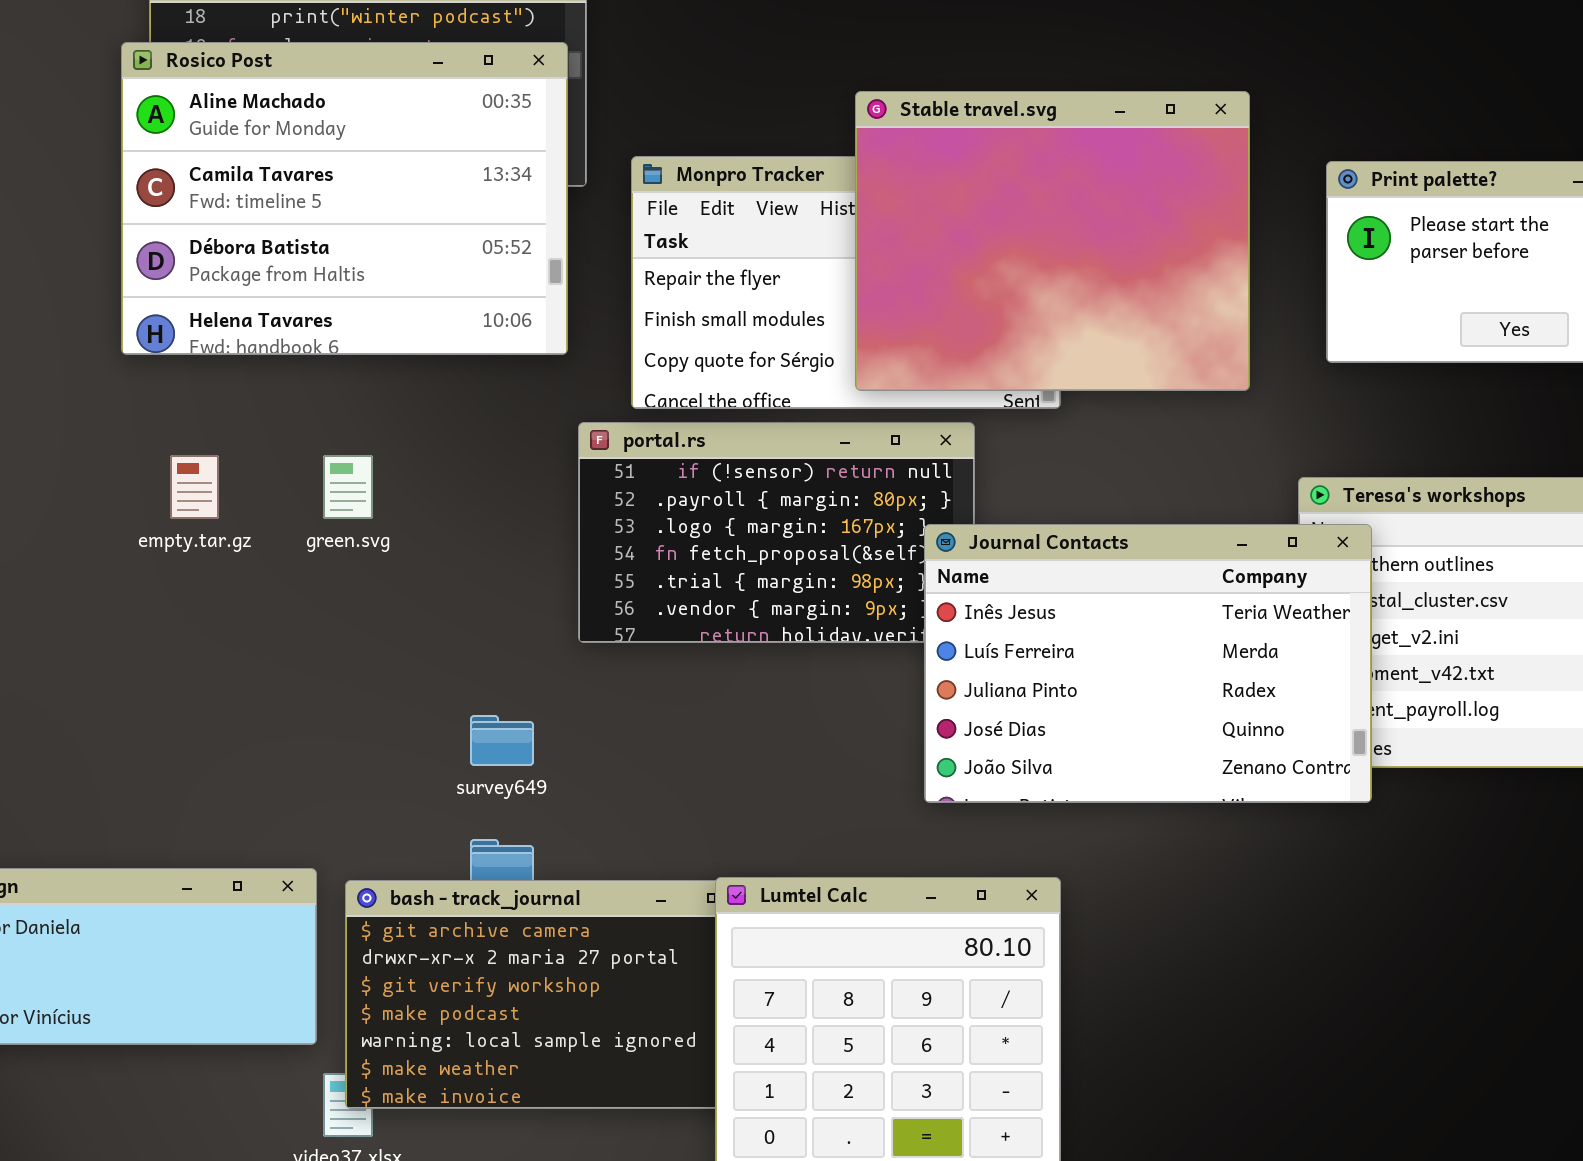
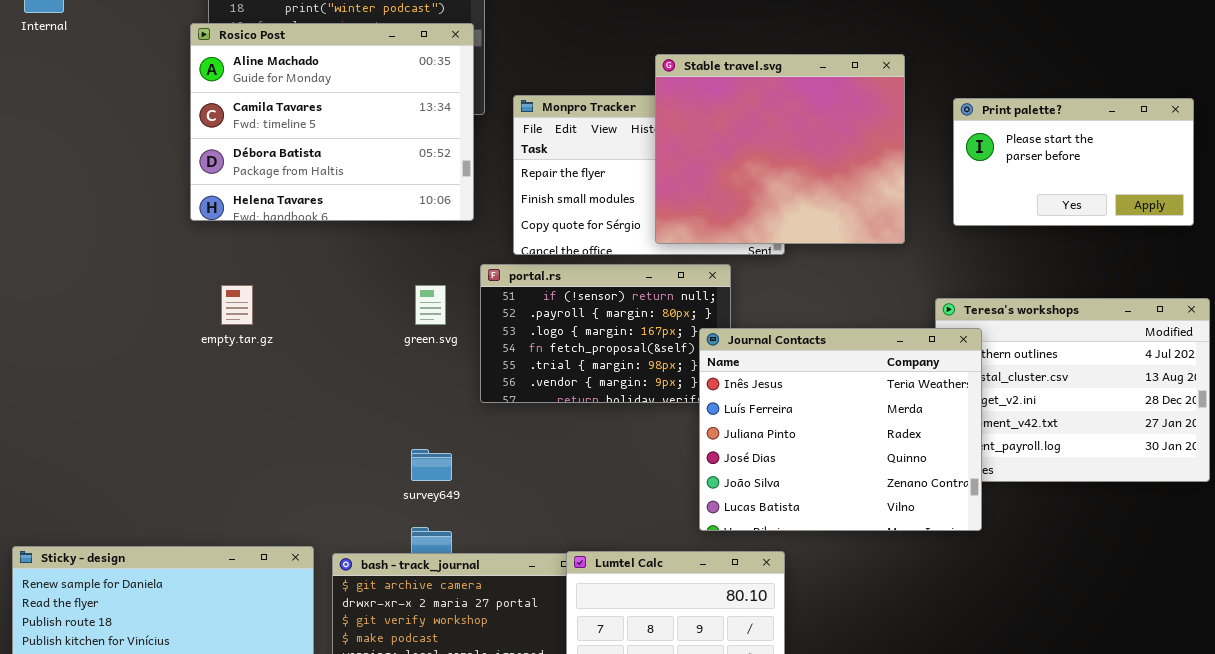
green.svg: [323,455,373,519] -> [415,285,446,325], moved
Journal Contacts: [924,524,1372,803] -> [699,328,982,531], resized

